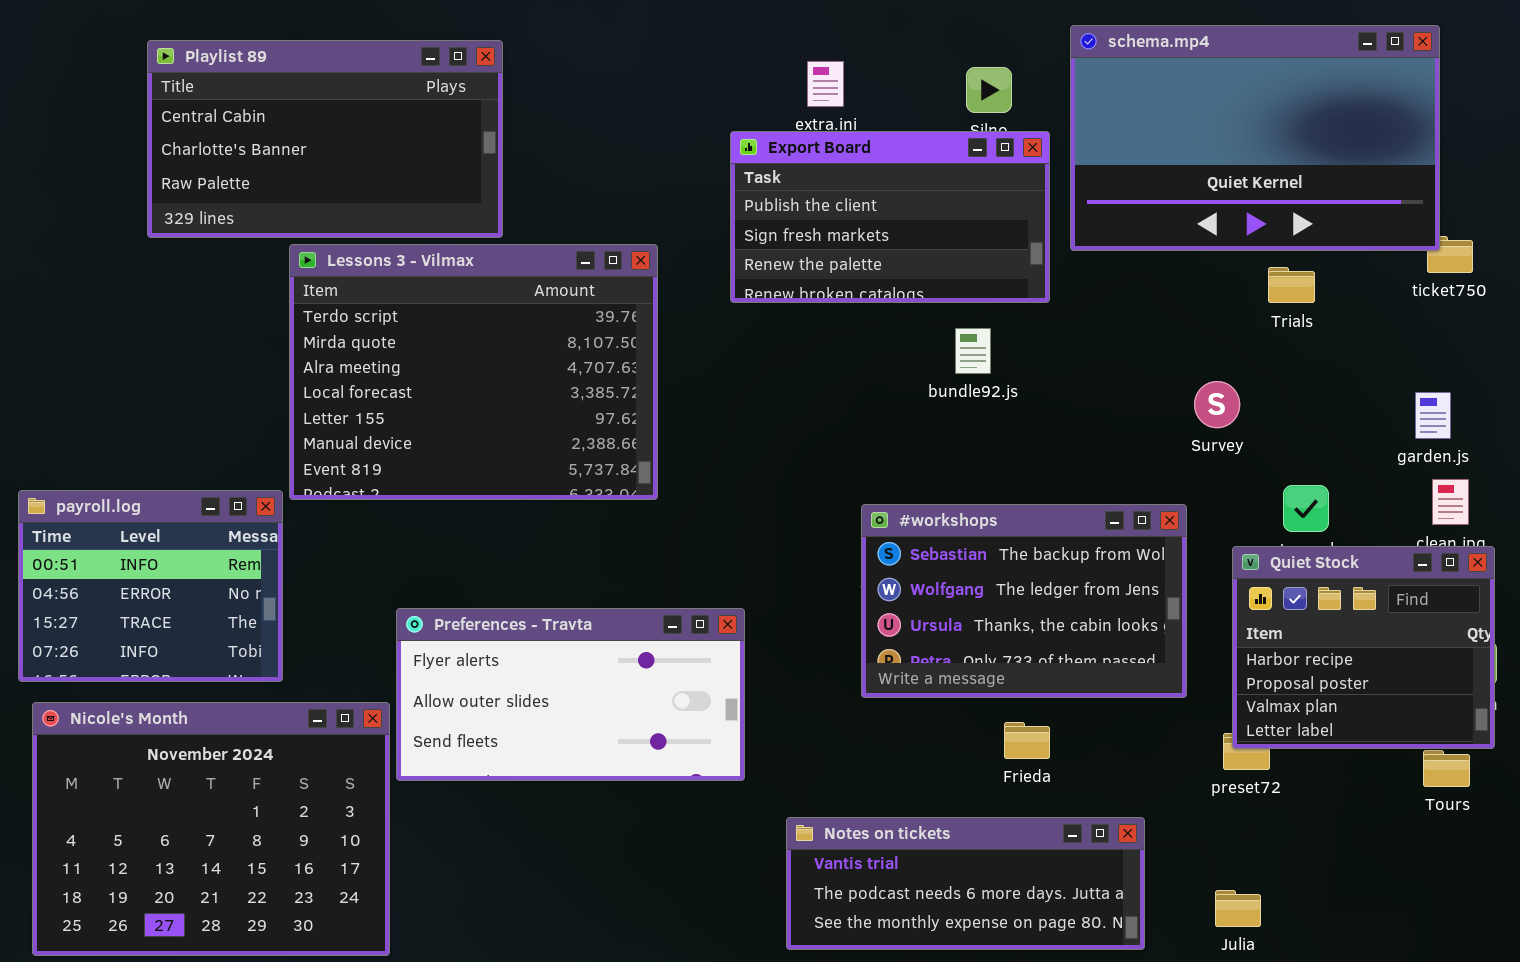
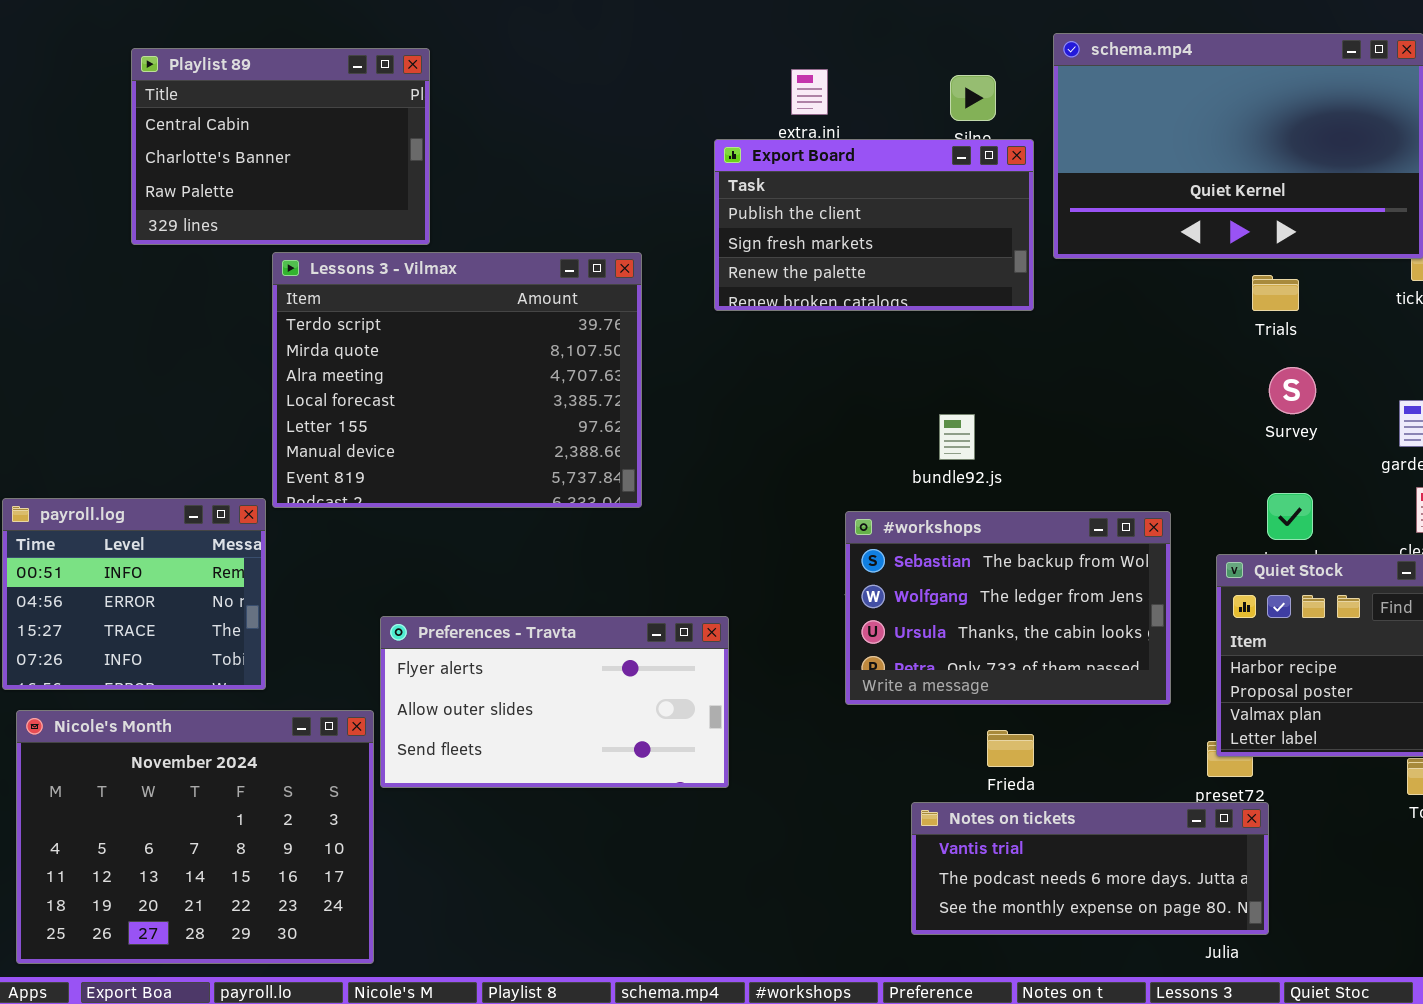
Playlist 89: [147,40,503,238] -> [131,48,430,245], resized
bundle92.js: [955,328,991,374] -> [939,414,975,460], moved
Survey: [1194,381,1240,428] -> [1269,367,1316,414], moved
Notes on tickets: [786,817,1145,950] -> [911,802,1269,935], moved

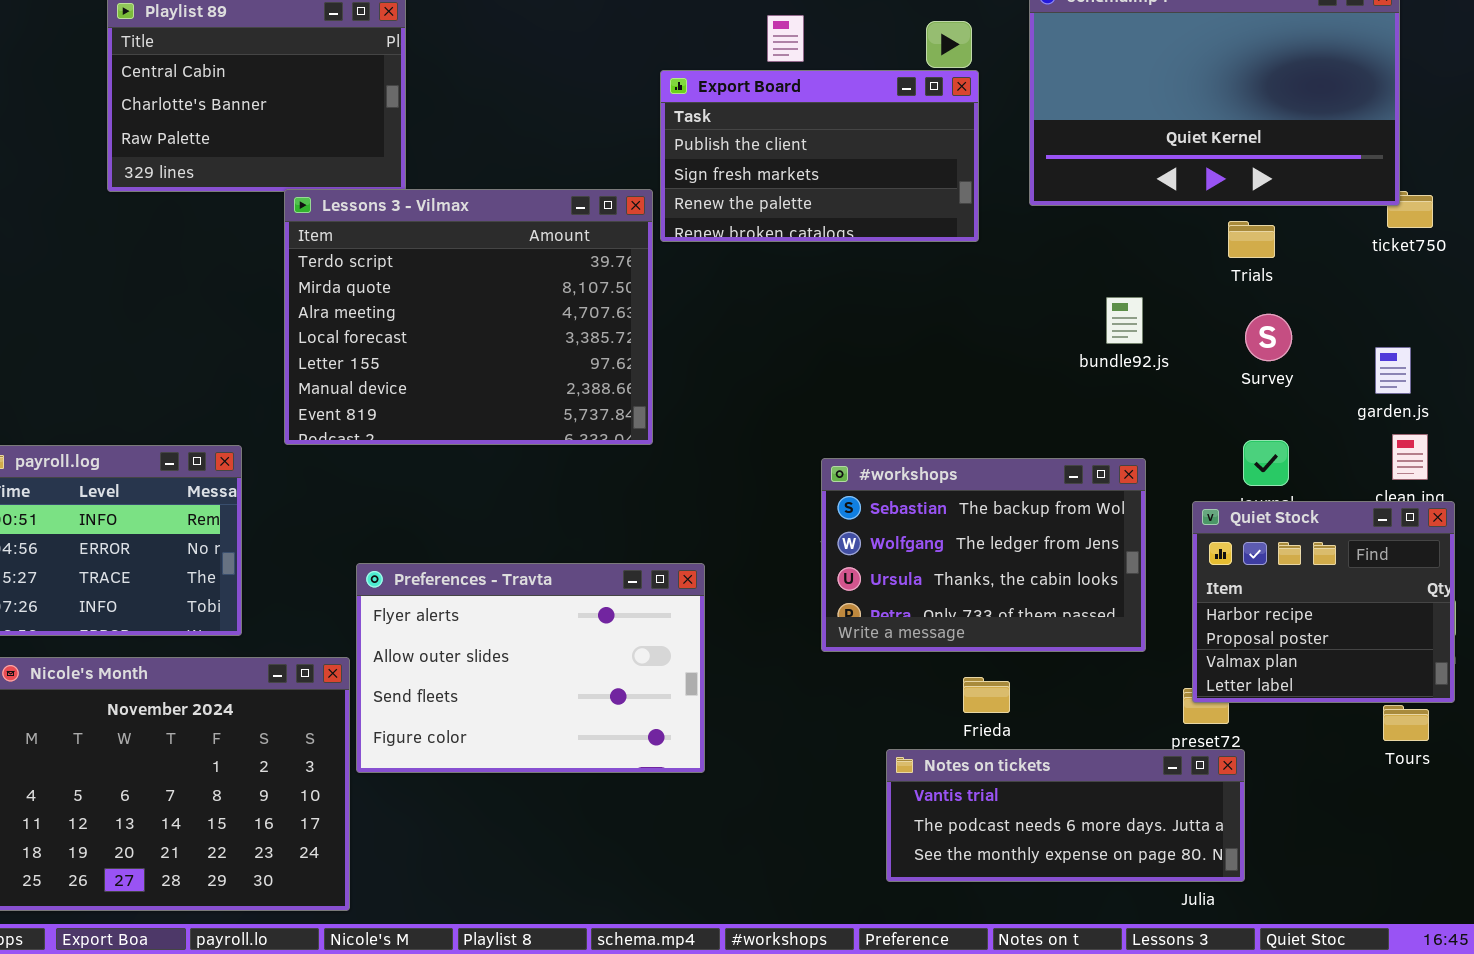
Export Board: [714,139,1034,311] -> [660,70,979,242], moved
Lessons 3 - Vilmax: [272,252,642,508] -> [284,189,653,445], moved
bundle92.js: [939,414,975,460] -> [1106,297,1143,344], moved
Preferences - Travta: [380,616,729,788] -> [356,563,705,773], resized

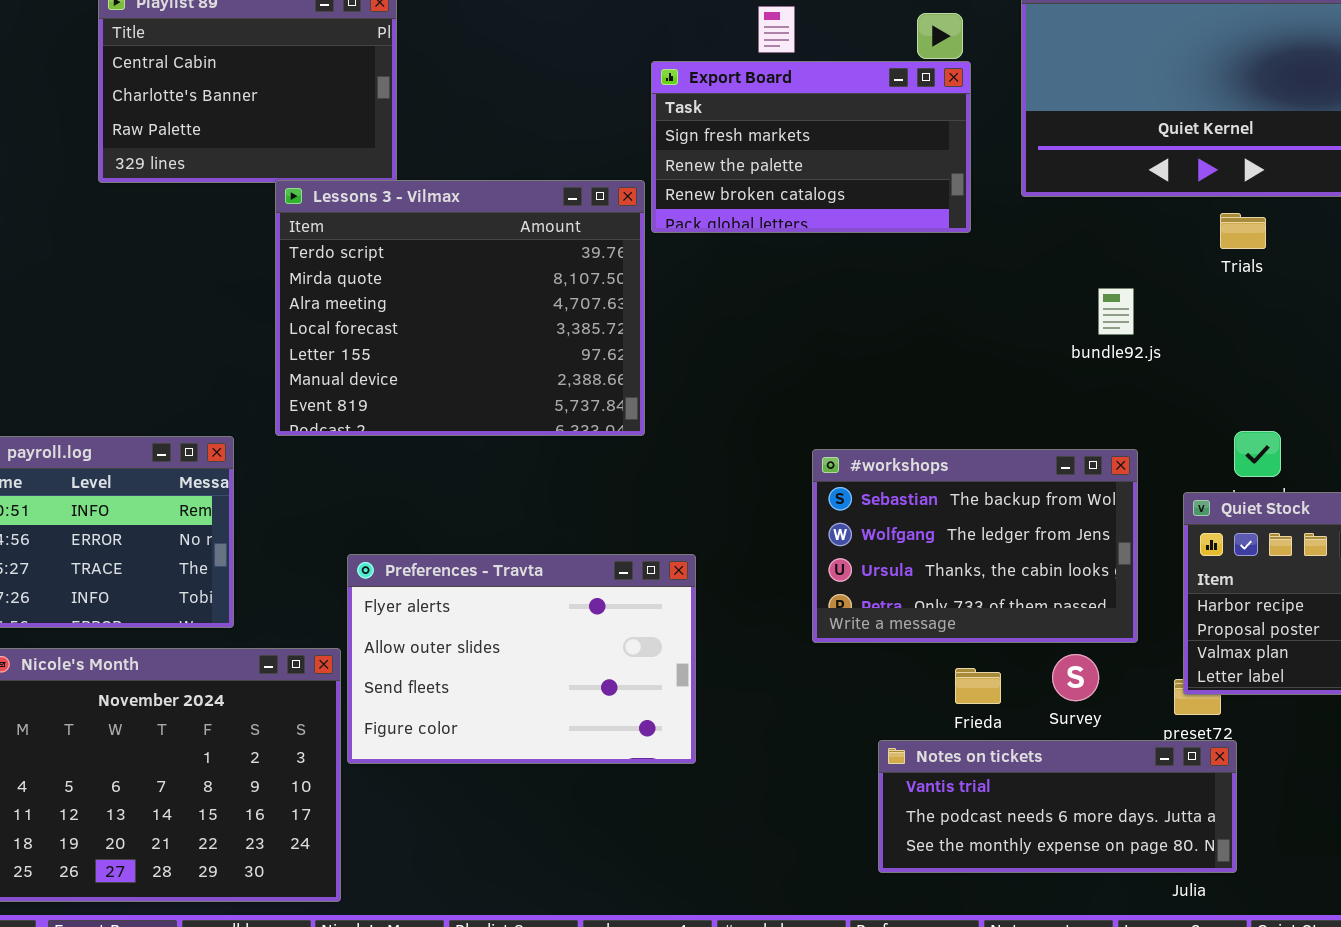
Export Board: [660,70,979,242] -> [651,61,971,233], scrolled down 1 row
Survey: [1245,314,1292,361] -> [1052,654,1099,701], moved

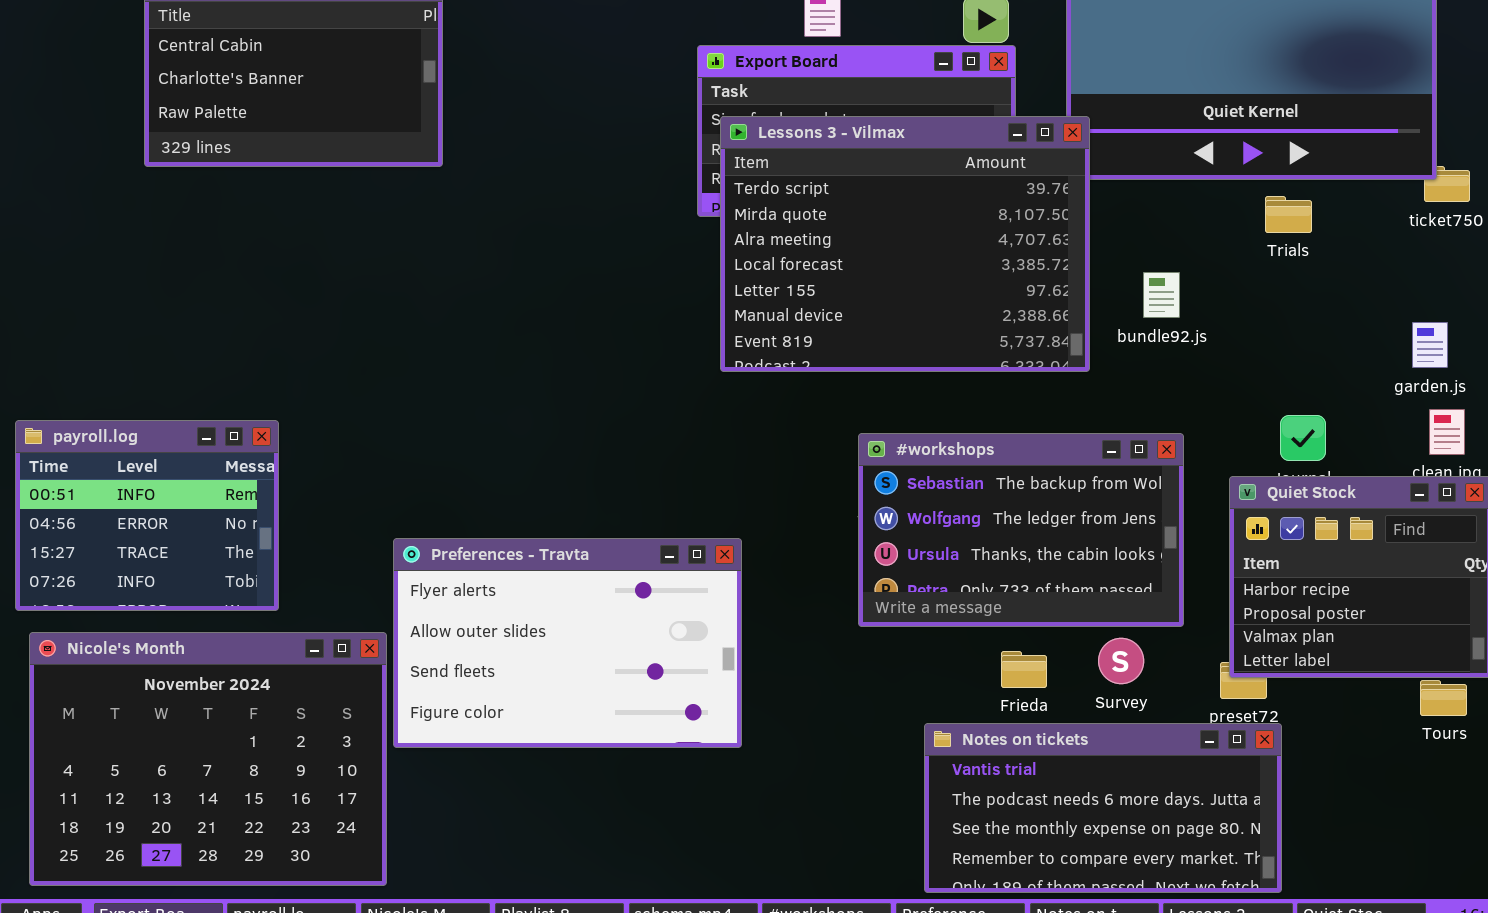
Lessons 3 - Vilmax: [275,180,645,436] -> [720,116,1090,372], moved
Notes on tickets: [878,740,1237,873] -> [924,723,1282,893], resized

